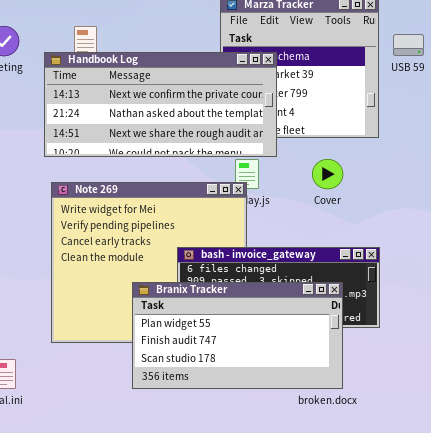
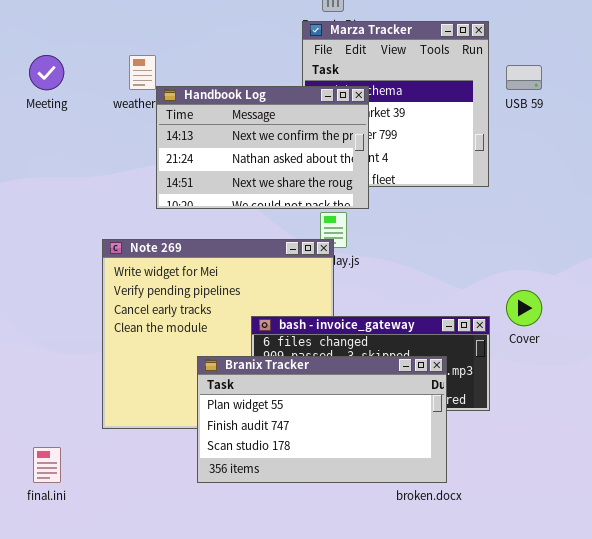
Handbook Log: [44,52,277,157] -> [156,86,369,209], resized
Cover: [312,159,343,189] -> [506,290,542,326], moved

